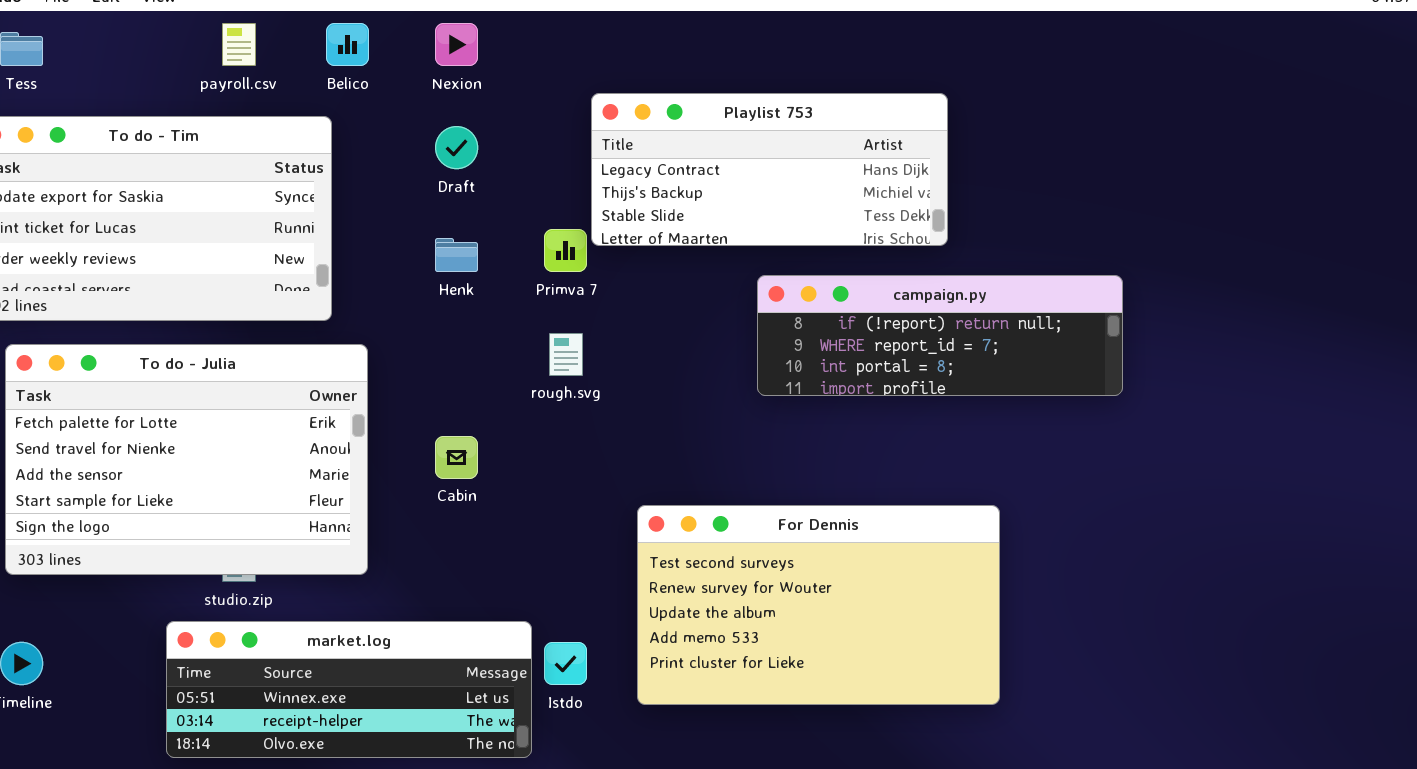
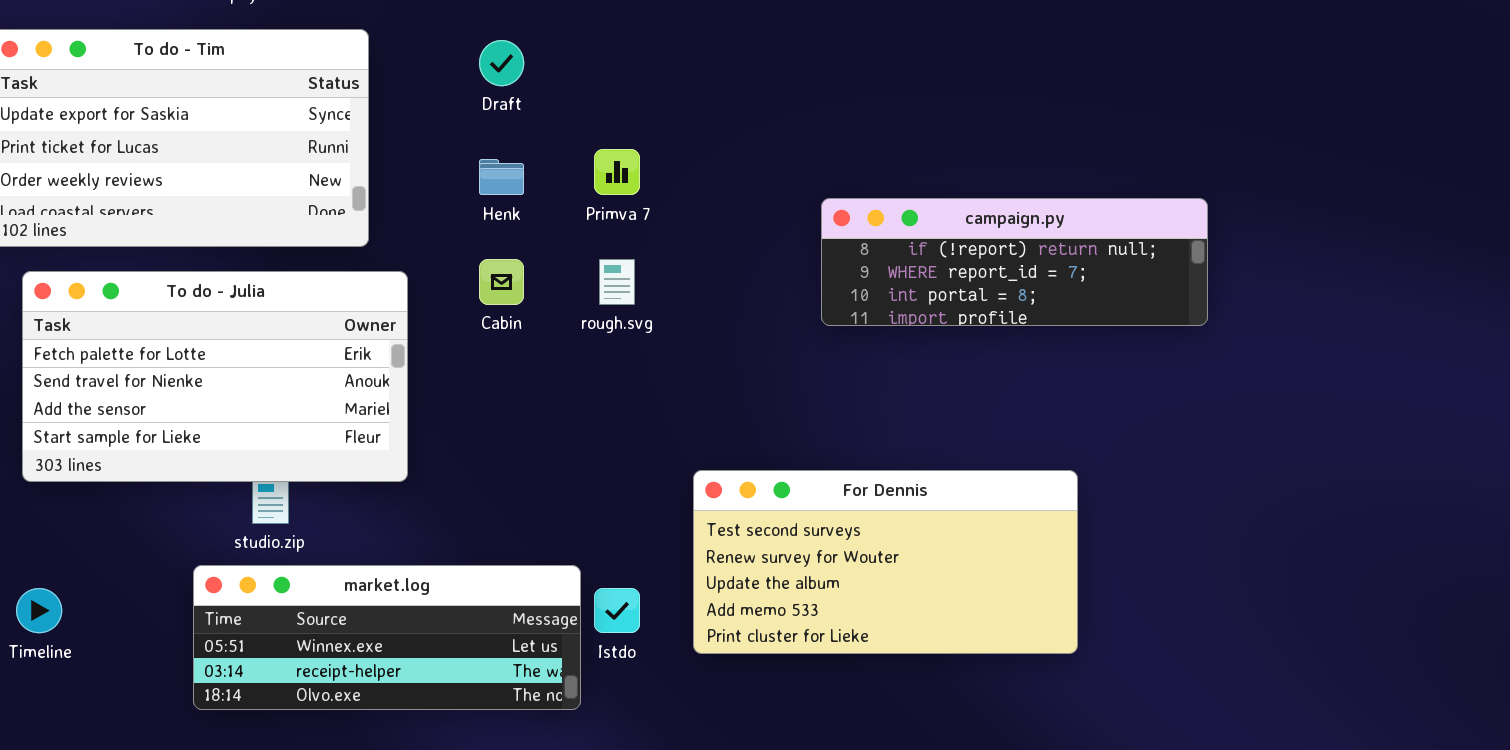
Playlist 753: [591,93,948,246] -> none, closed
To do - Julia: [5,344,368,575] -> [22,271,408,482], resized
Cabin: [435,436,478,479] -> [479,259,524,305], moved
For Dennis: [637,505,1000,705] -> [693,470,1078,654], resized

